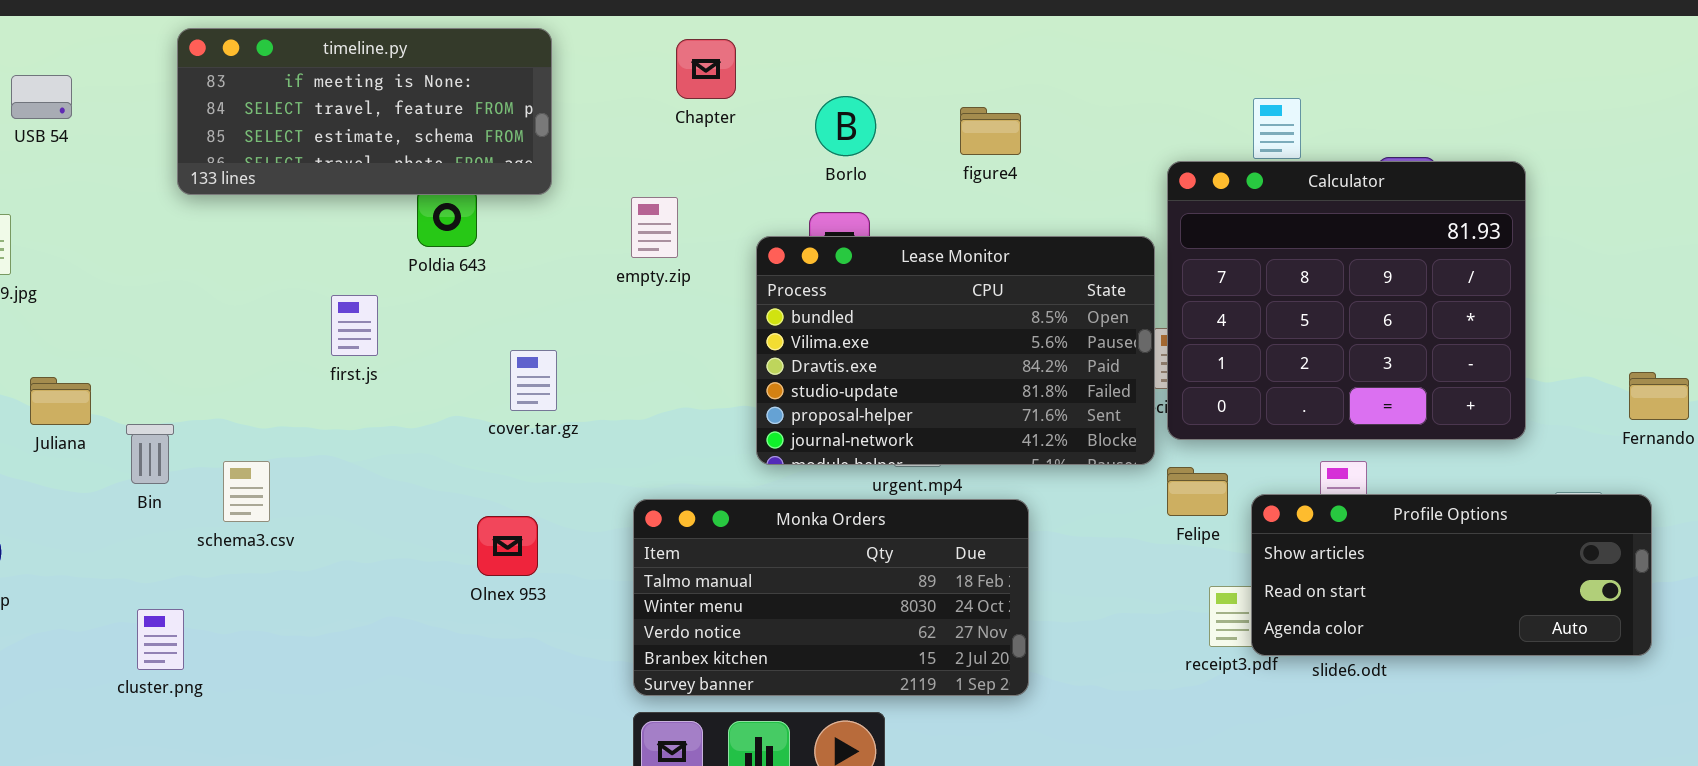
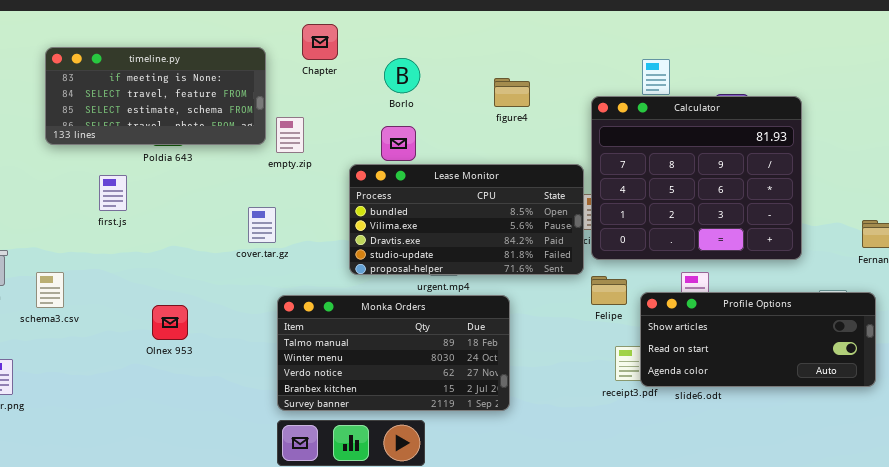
timeline.py: [177,28,552,195] -> [45,47,266,145], moved
figure4: [960,107,1021,155] -> [494,78,530,107], moved
Lease Monitor: [756,236,1155,465] -> [349,164,584,275], resized
cover.tar.gz: [510,350,557,411] -> [248,207,276,243], moved
Olnex 953: [477,516,538,576] -> [152,305,188,340], moved

